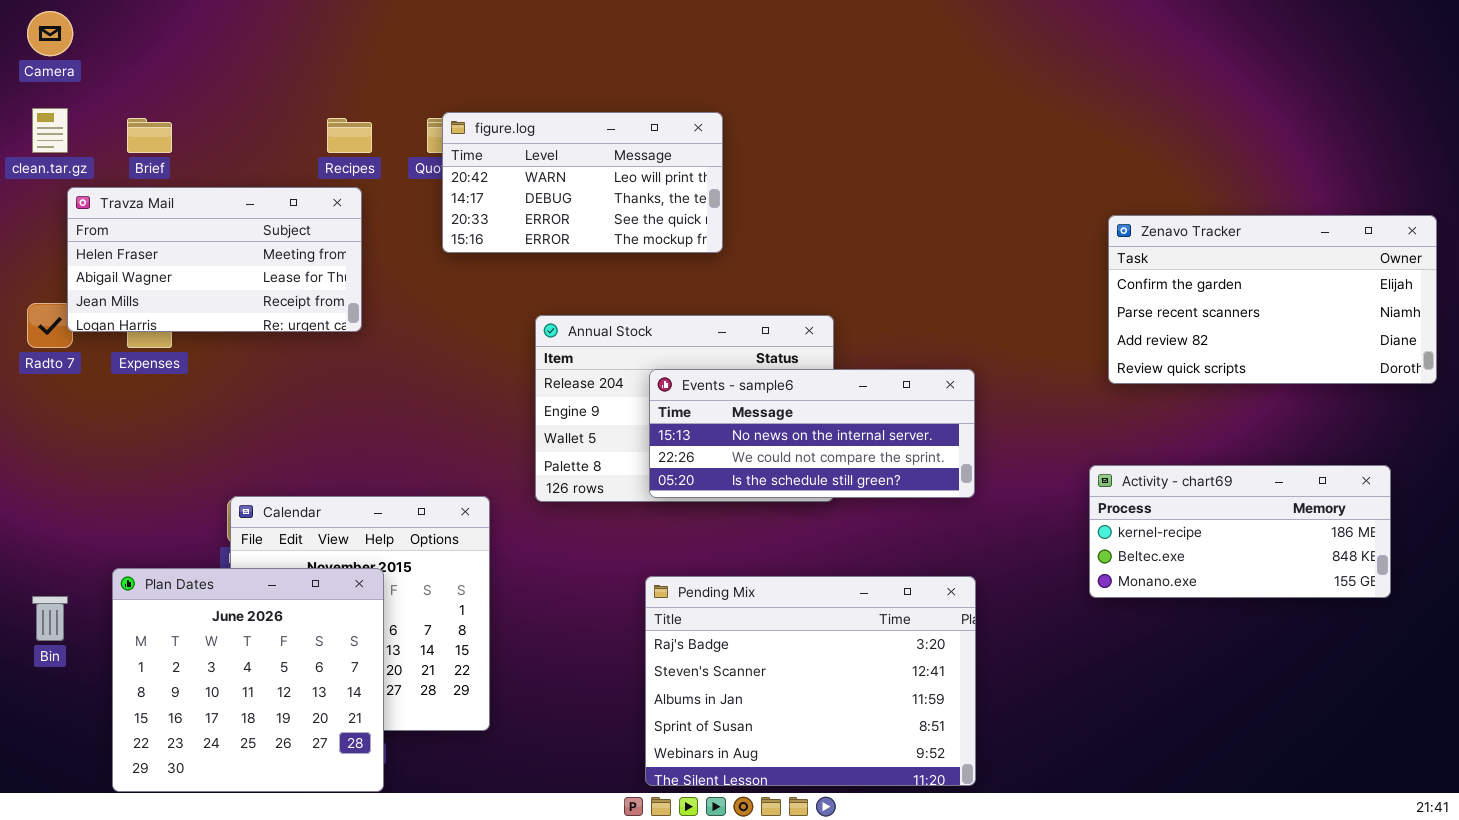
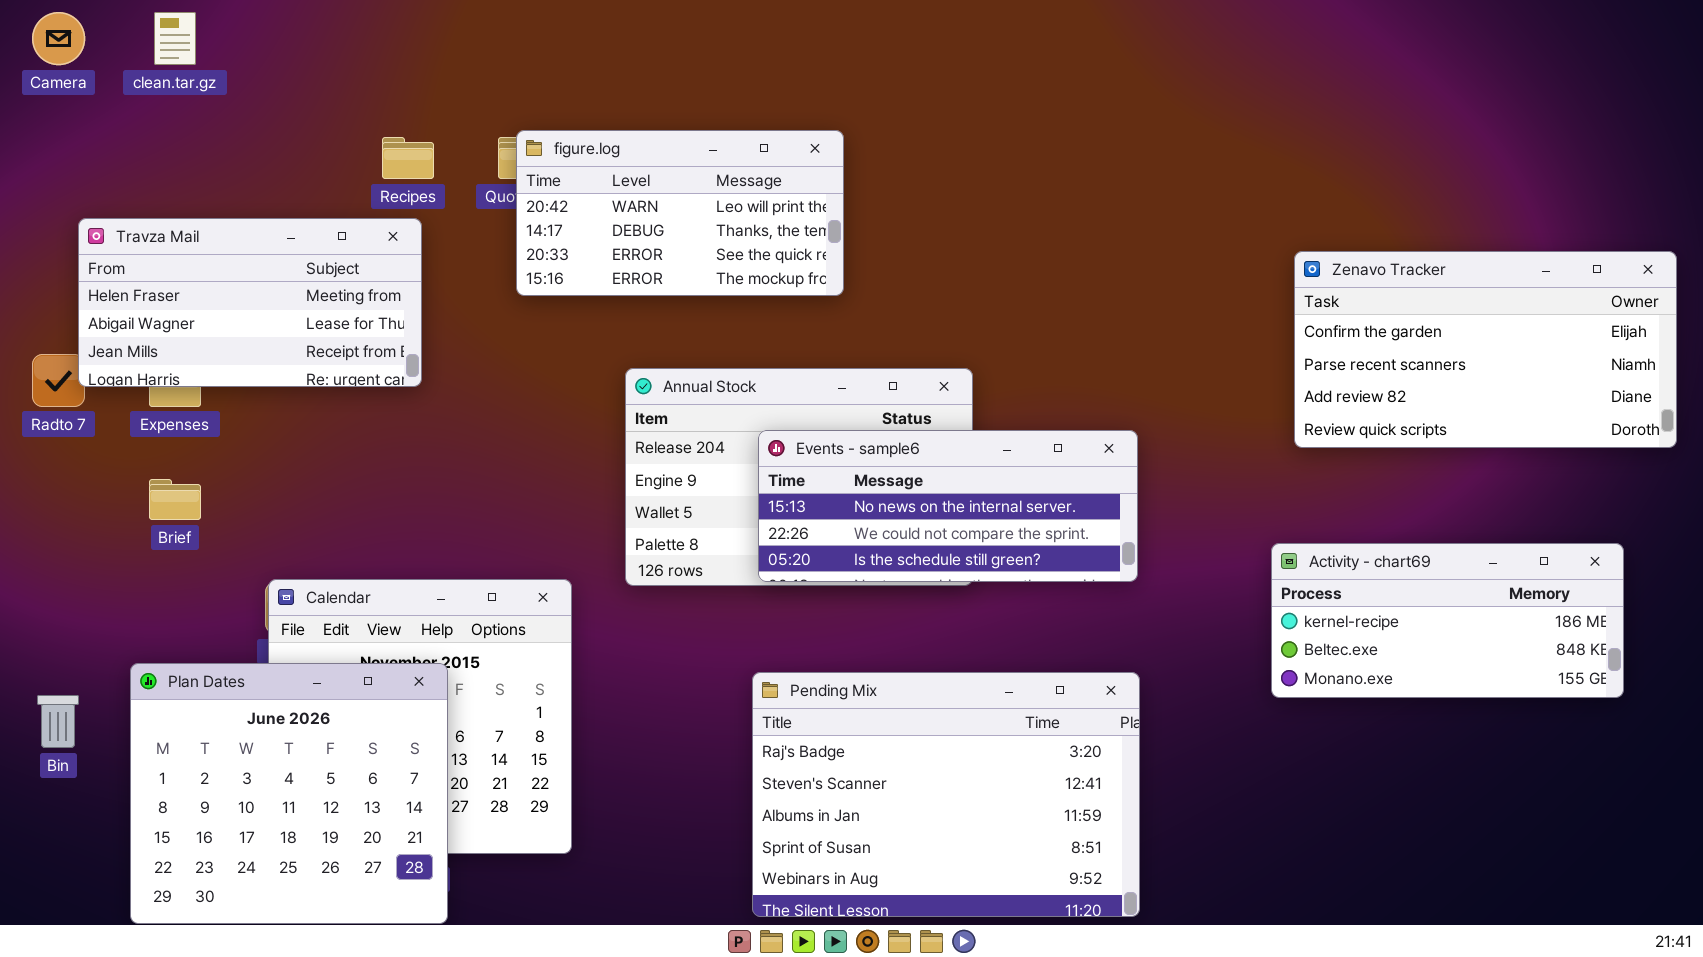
clean.tar.gz: [32,108,68,153] -> [154,12,196,65], moved
Brief: [127,118,172,153] -> [149,479,201,520], moved

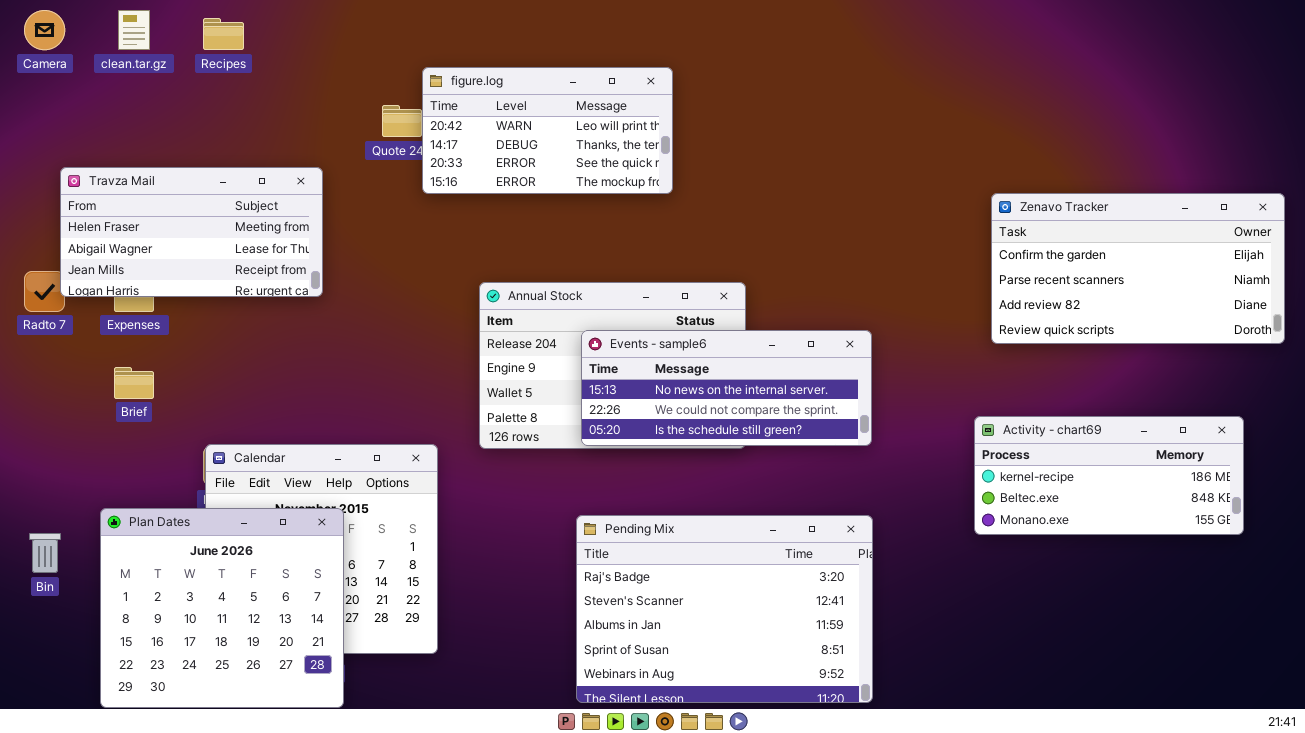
figure.log: [516,130,844,296] -> [422,67,673,194], moved
Recipes: [382,137,434,179] -> [203,18,244,50], moved

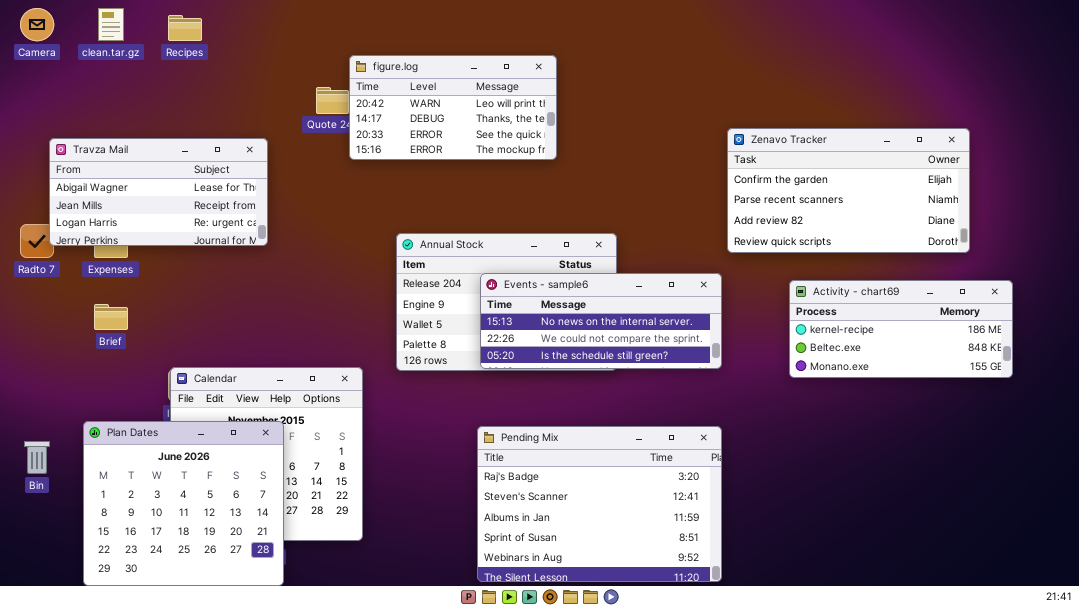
Travza Mail: [60,167,323,297] -> [49,138,268,246], scrolled down 1 row
Zenavo Tracker: [991,193,1285,344] -> [727,128,970,253], moved
Activity - chart69: [974,416,1244,535] -> [789,280,1013,378], moved

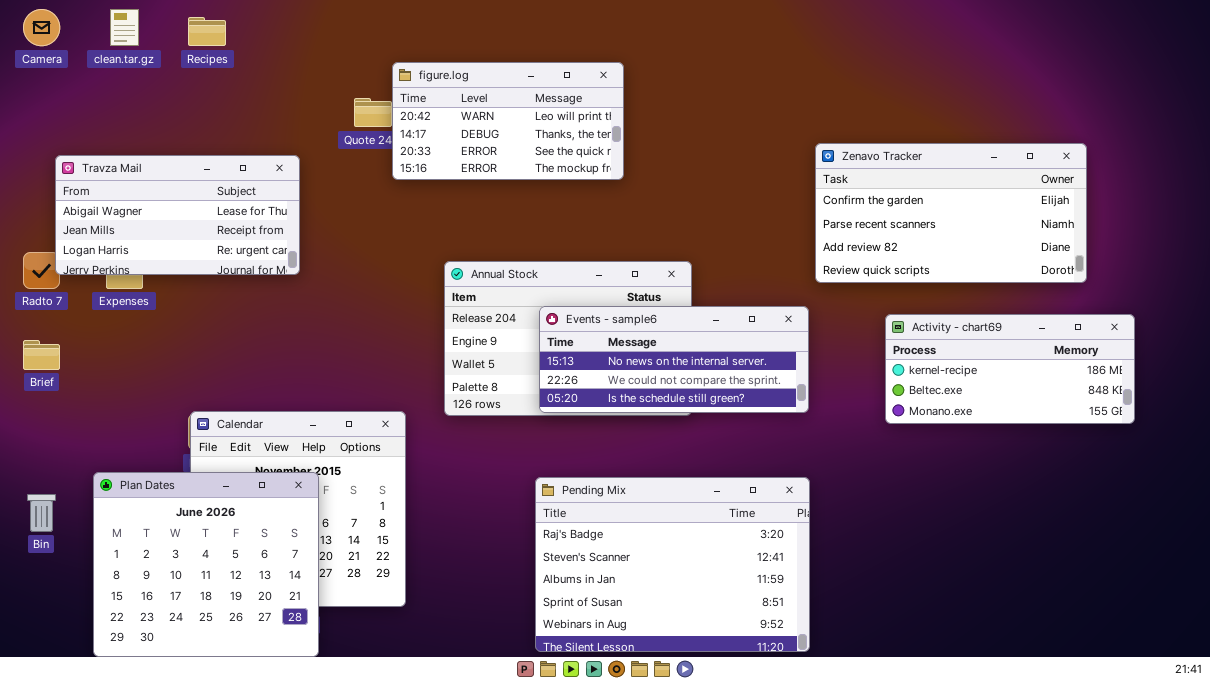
Brief: [94,304,128,330] -> [23,340,60,370], moved

